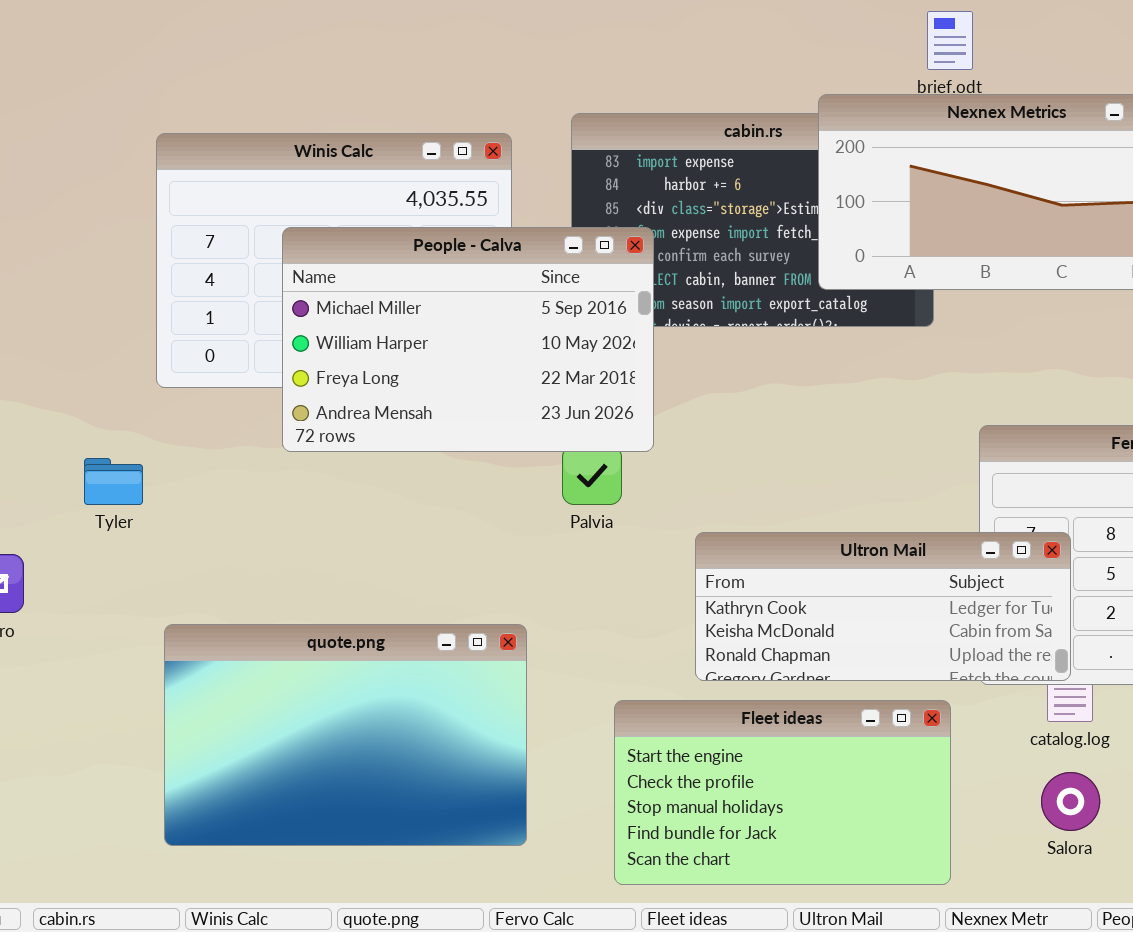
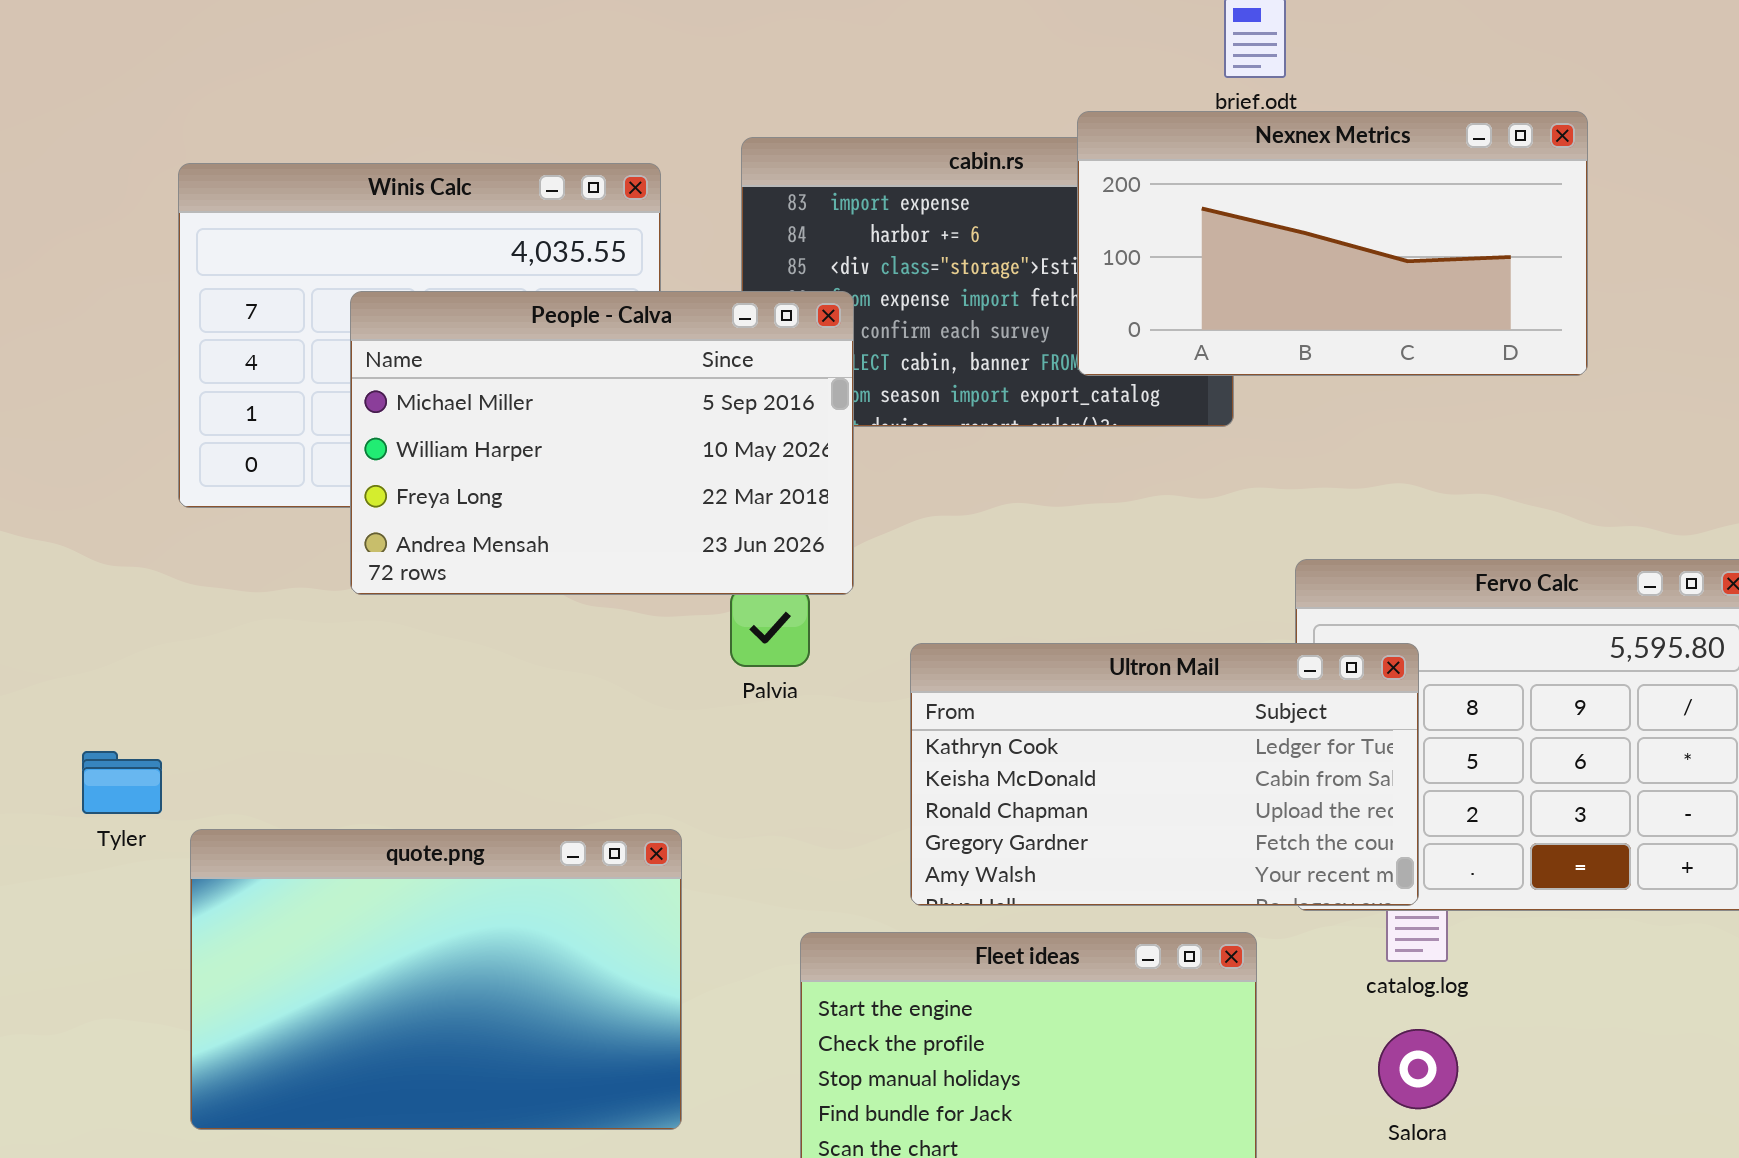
Tyler: [84,458,143,505] -> [82,751,162,814], moved
Ultron Mail: [695,532,1071,681] -> [910,643,1419,906], resized

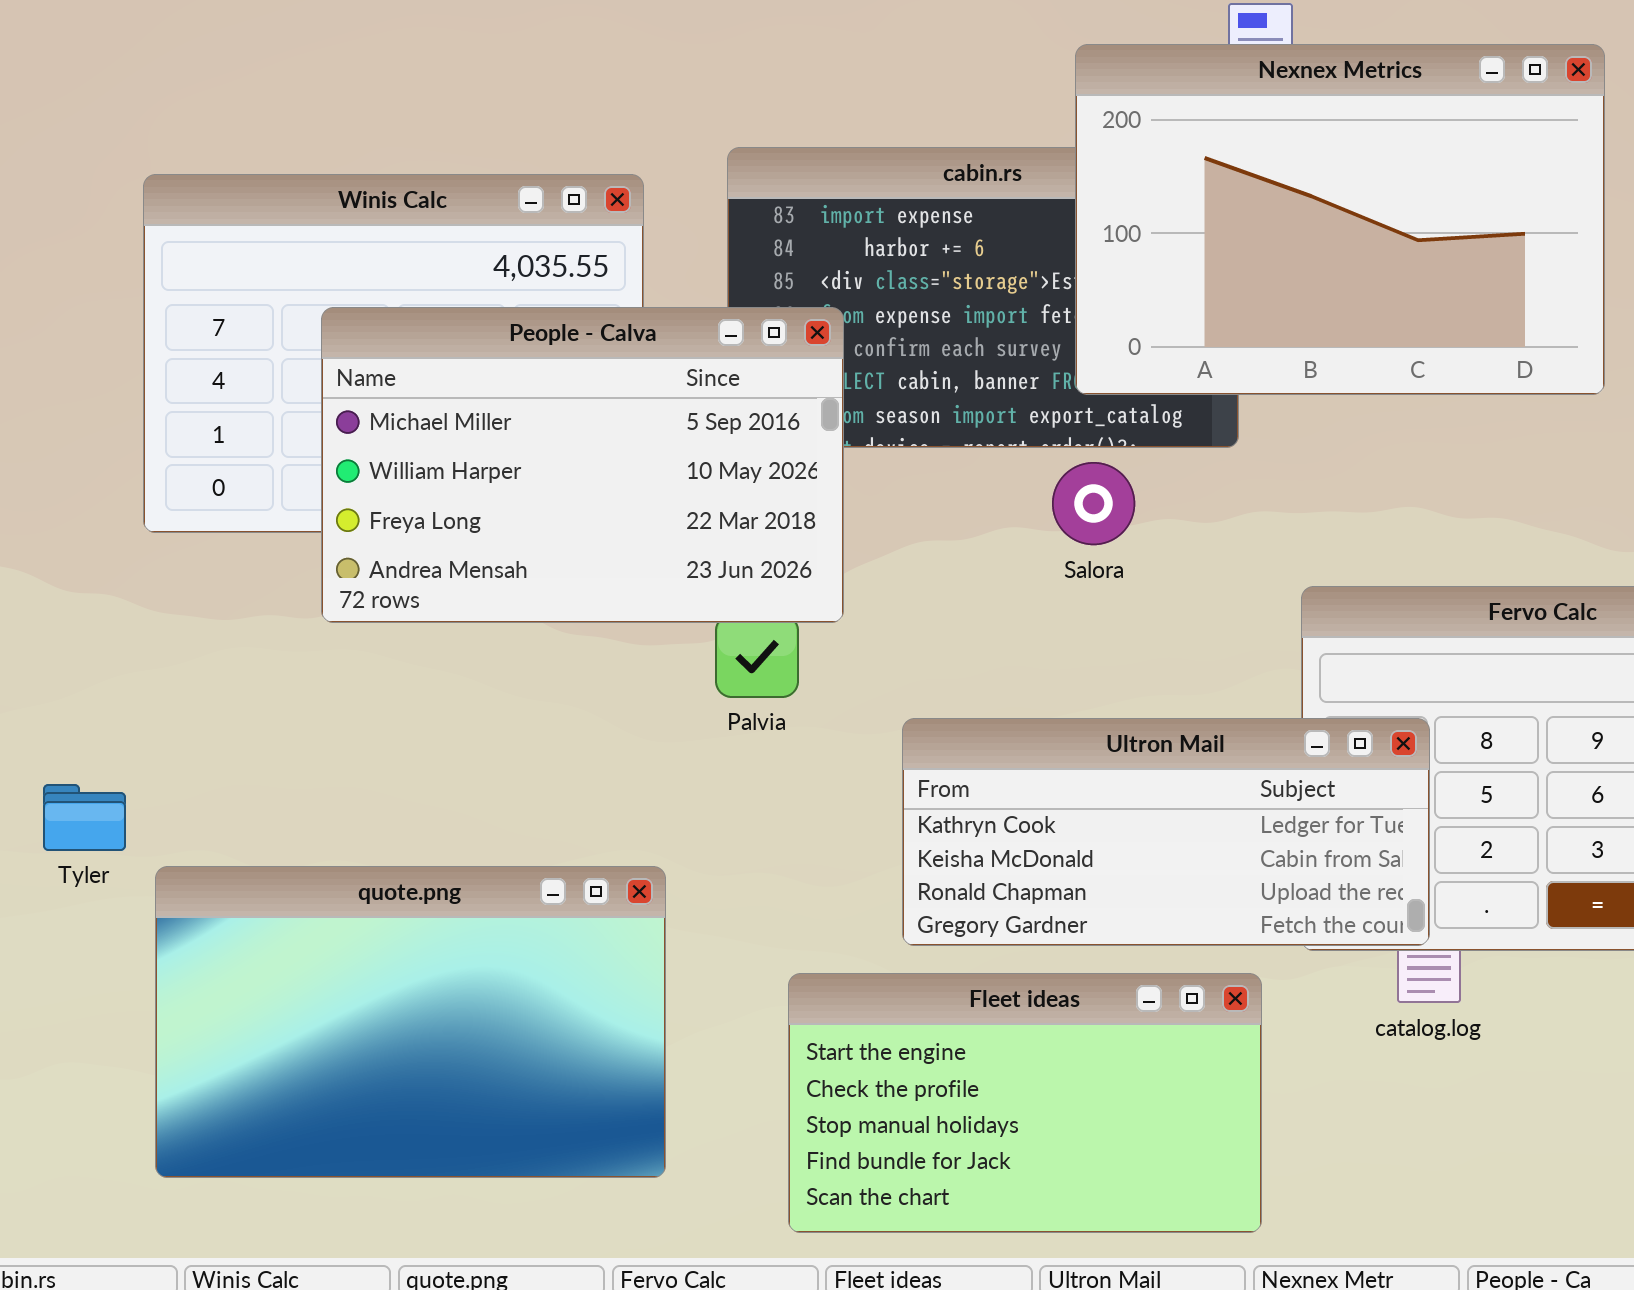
Nexnex Metrics: [1077,111,1588,376] -> [1075,44,1605,395], resized
Ultron Mail: [910,643,1419,906] -> [902,718,1430,946], resized
Salora: [1378,1029,1458,1109] -> [1052,462,1135,545], moved

